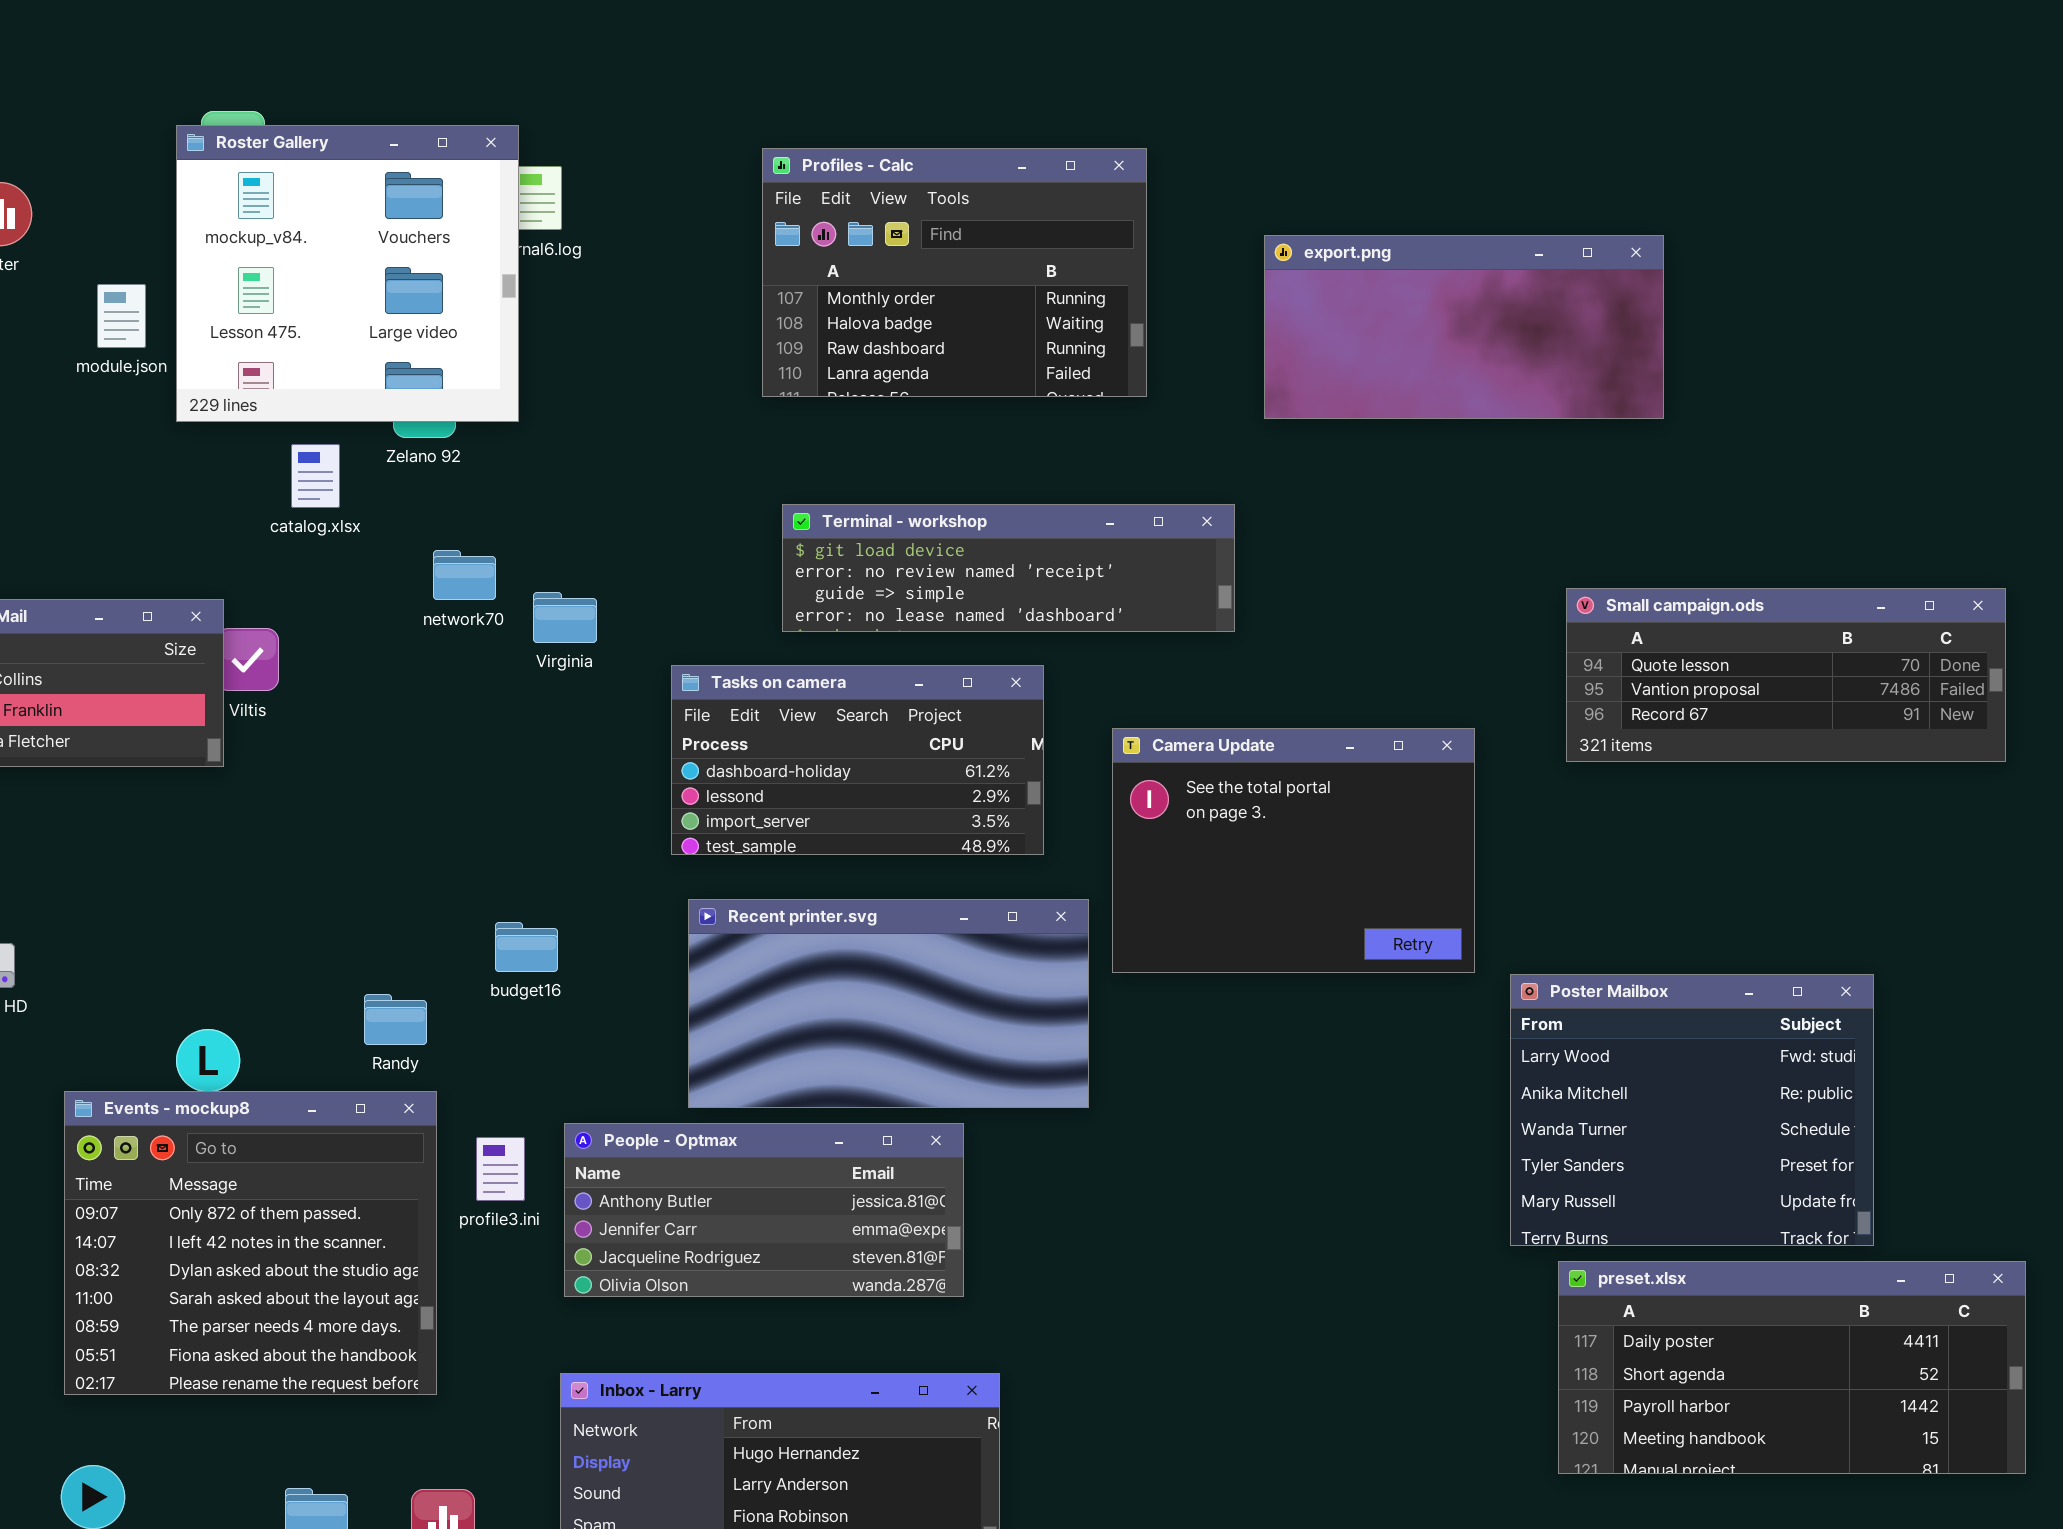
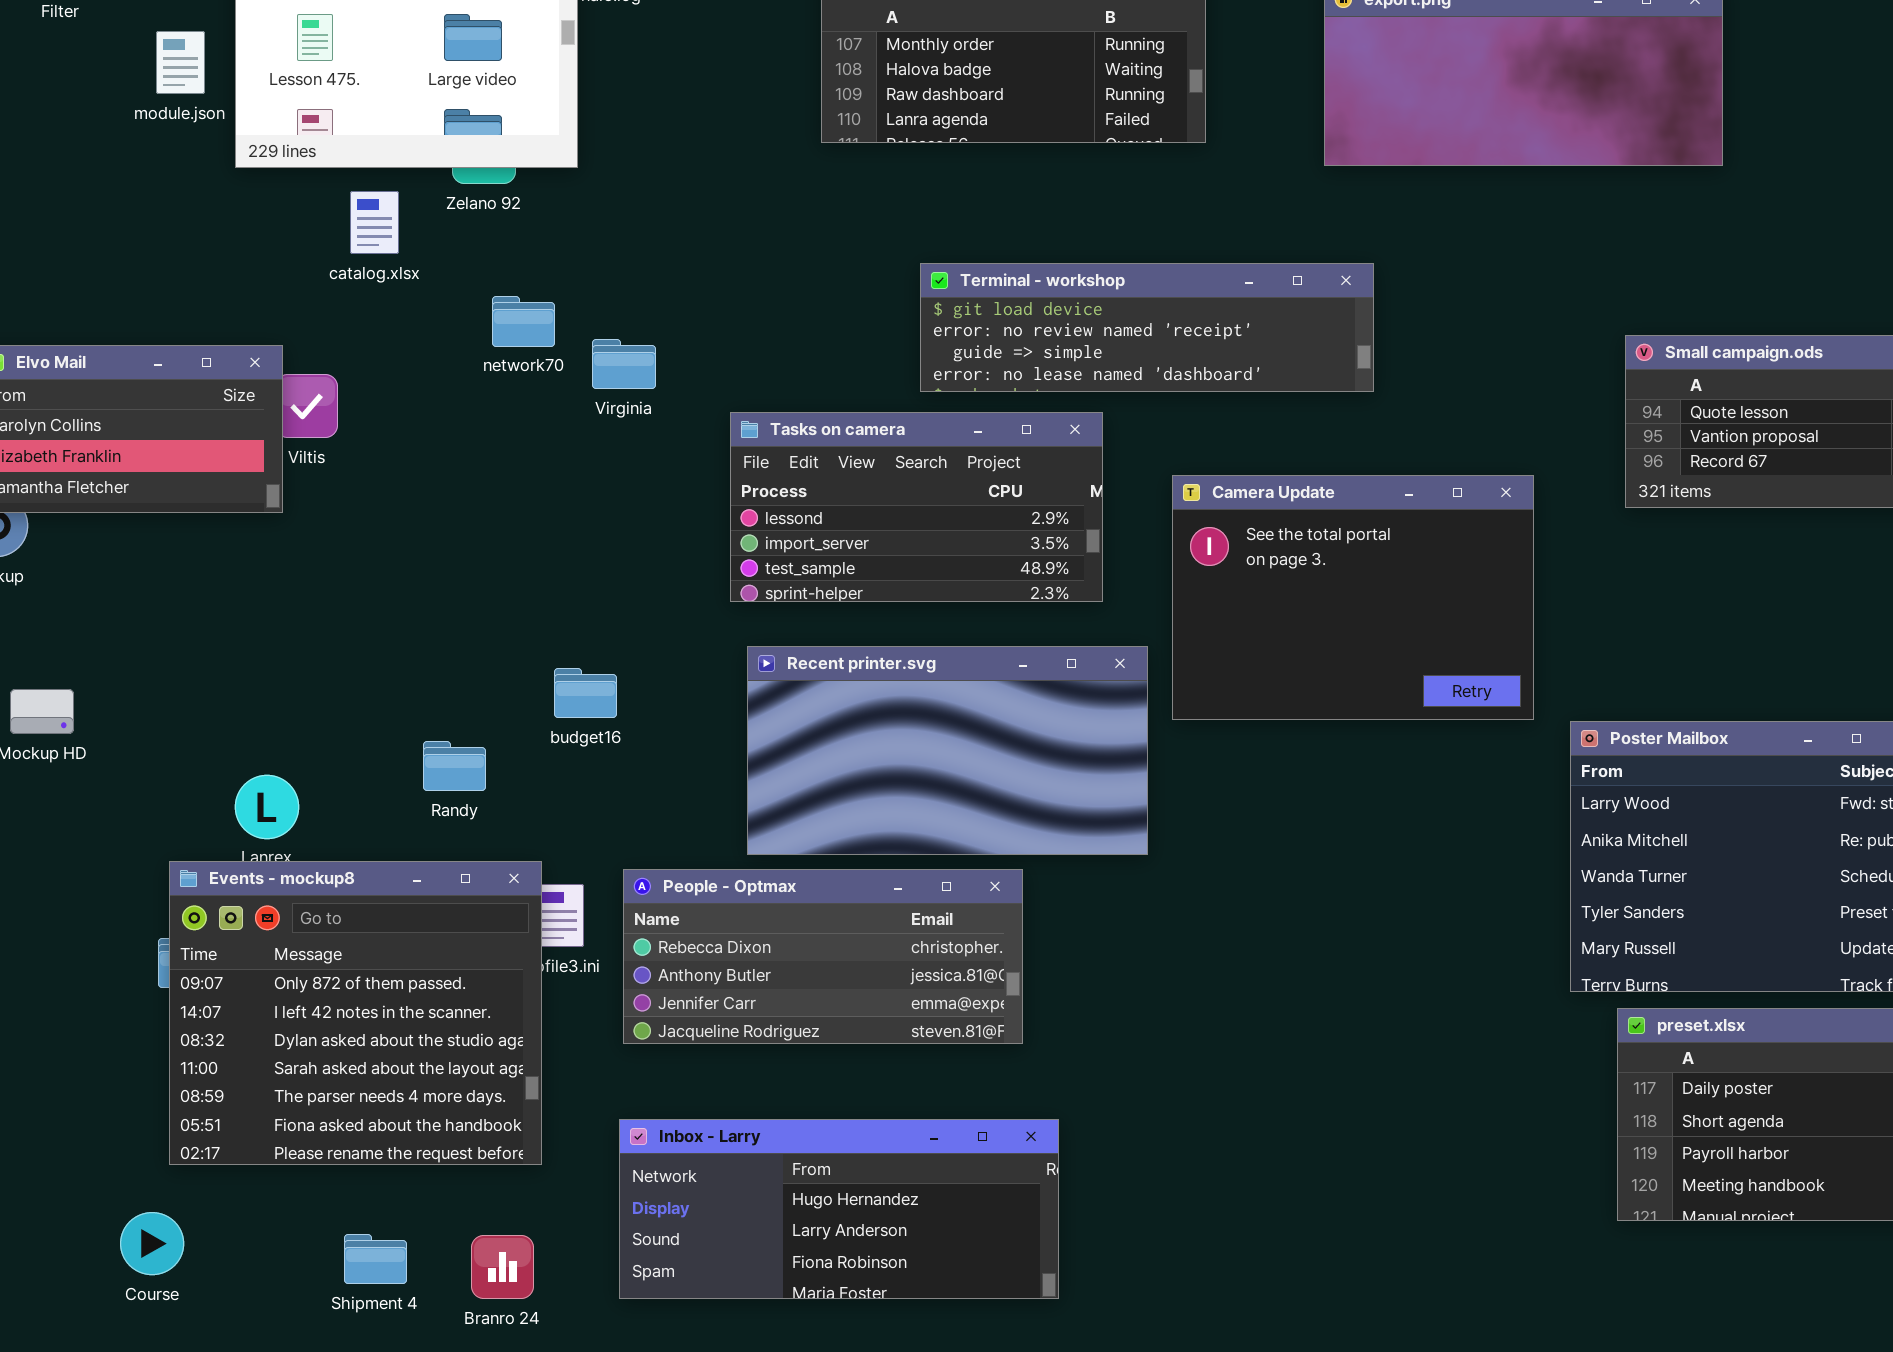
Terminal - workshop: [782,504,1235,632] -> [920,263,1374,392], moved
Tasks on camera: [671,665,1044,855] -> [730,412,1103,602], scrolled down 1 row
Events - mockup8: [64,1091,437,1395] -> [169,861,542,1165], moved
People - Optmax: [564,1123,964,1297] -> [623,869,1023,1044], scrolled up 1 row

